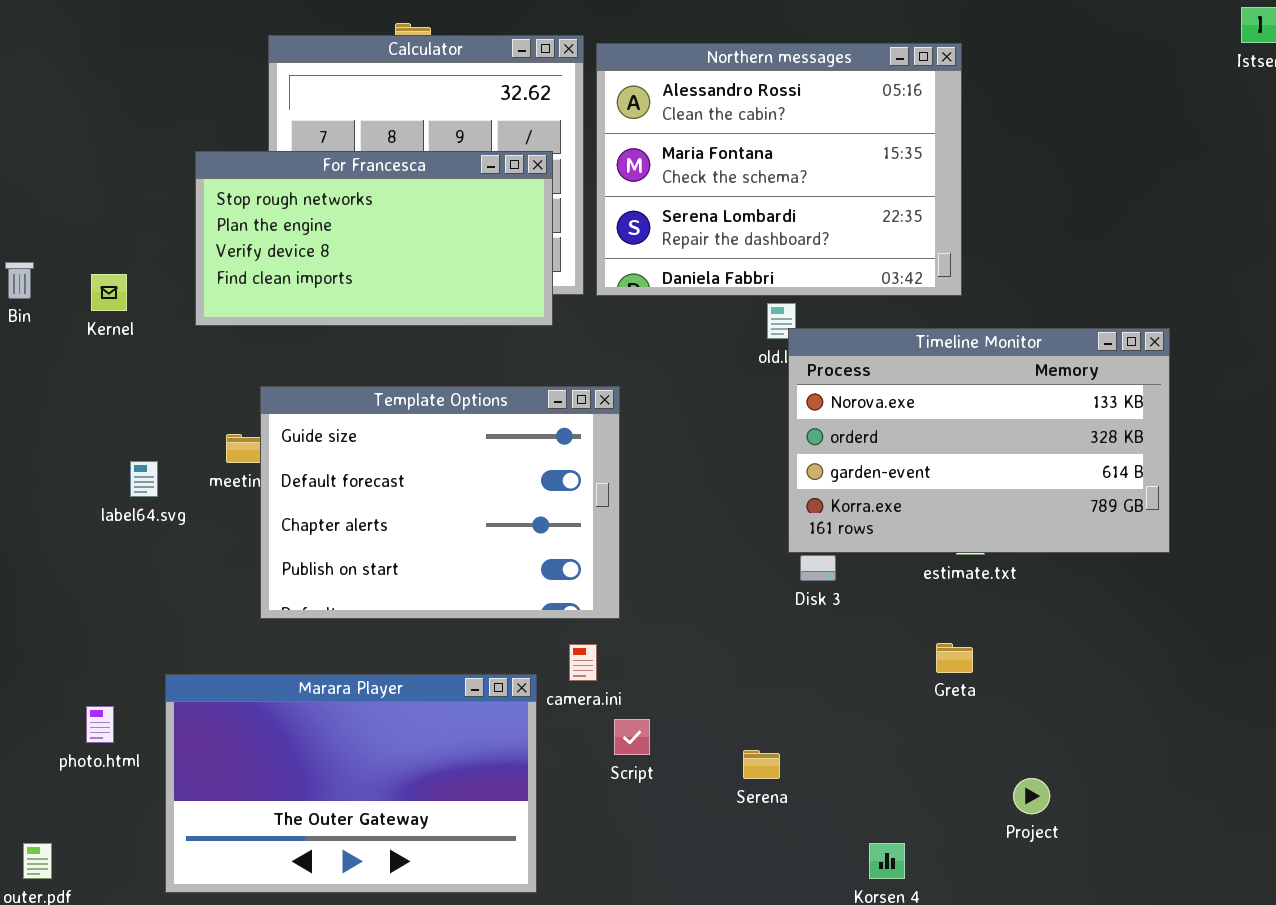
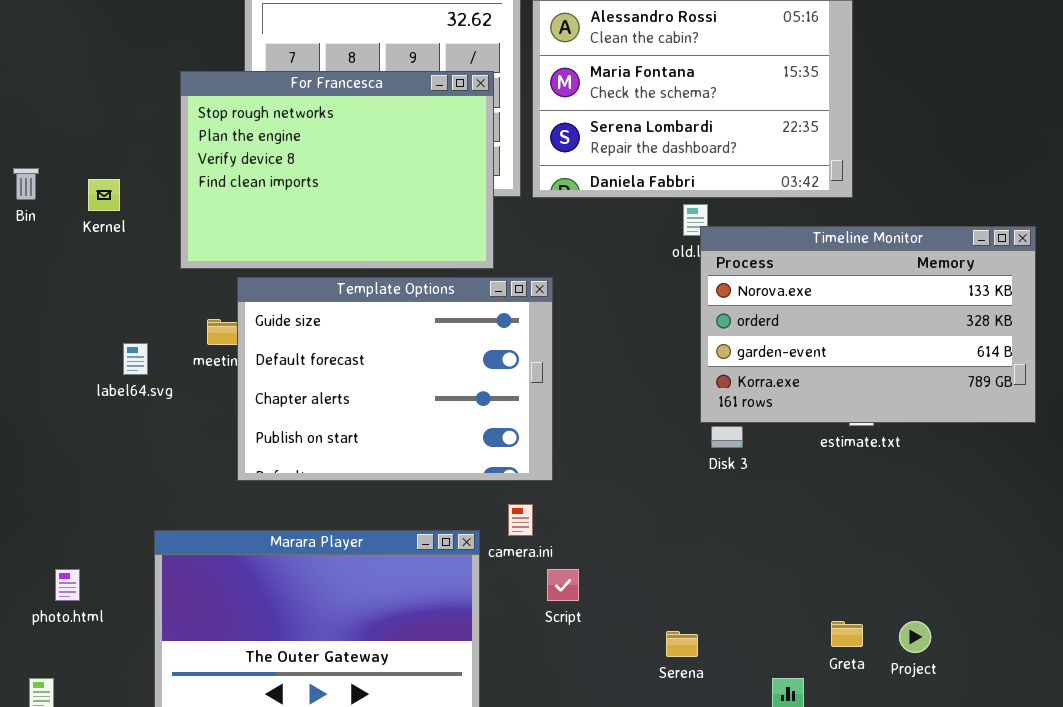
For Francesca: [195,151,553,326] -> [180,71,494,269], resized
Greta: [936,643,973,673] -> [831,621,863,647], moved
photo.html: [86,706,114,743] -> [55,569,80,601], moved
Serena: [743,750,780,779] -> [666,631,698,657], moved

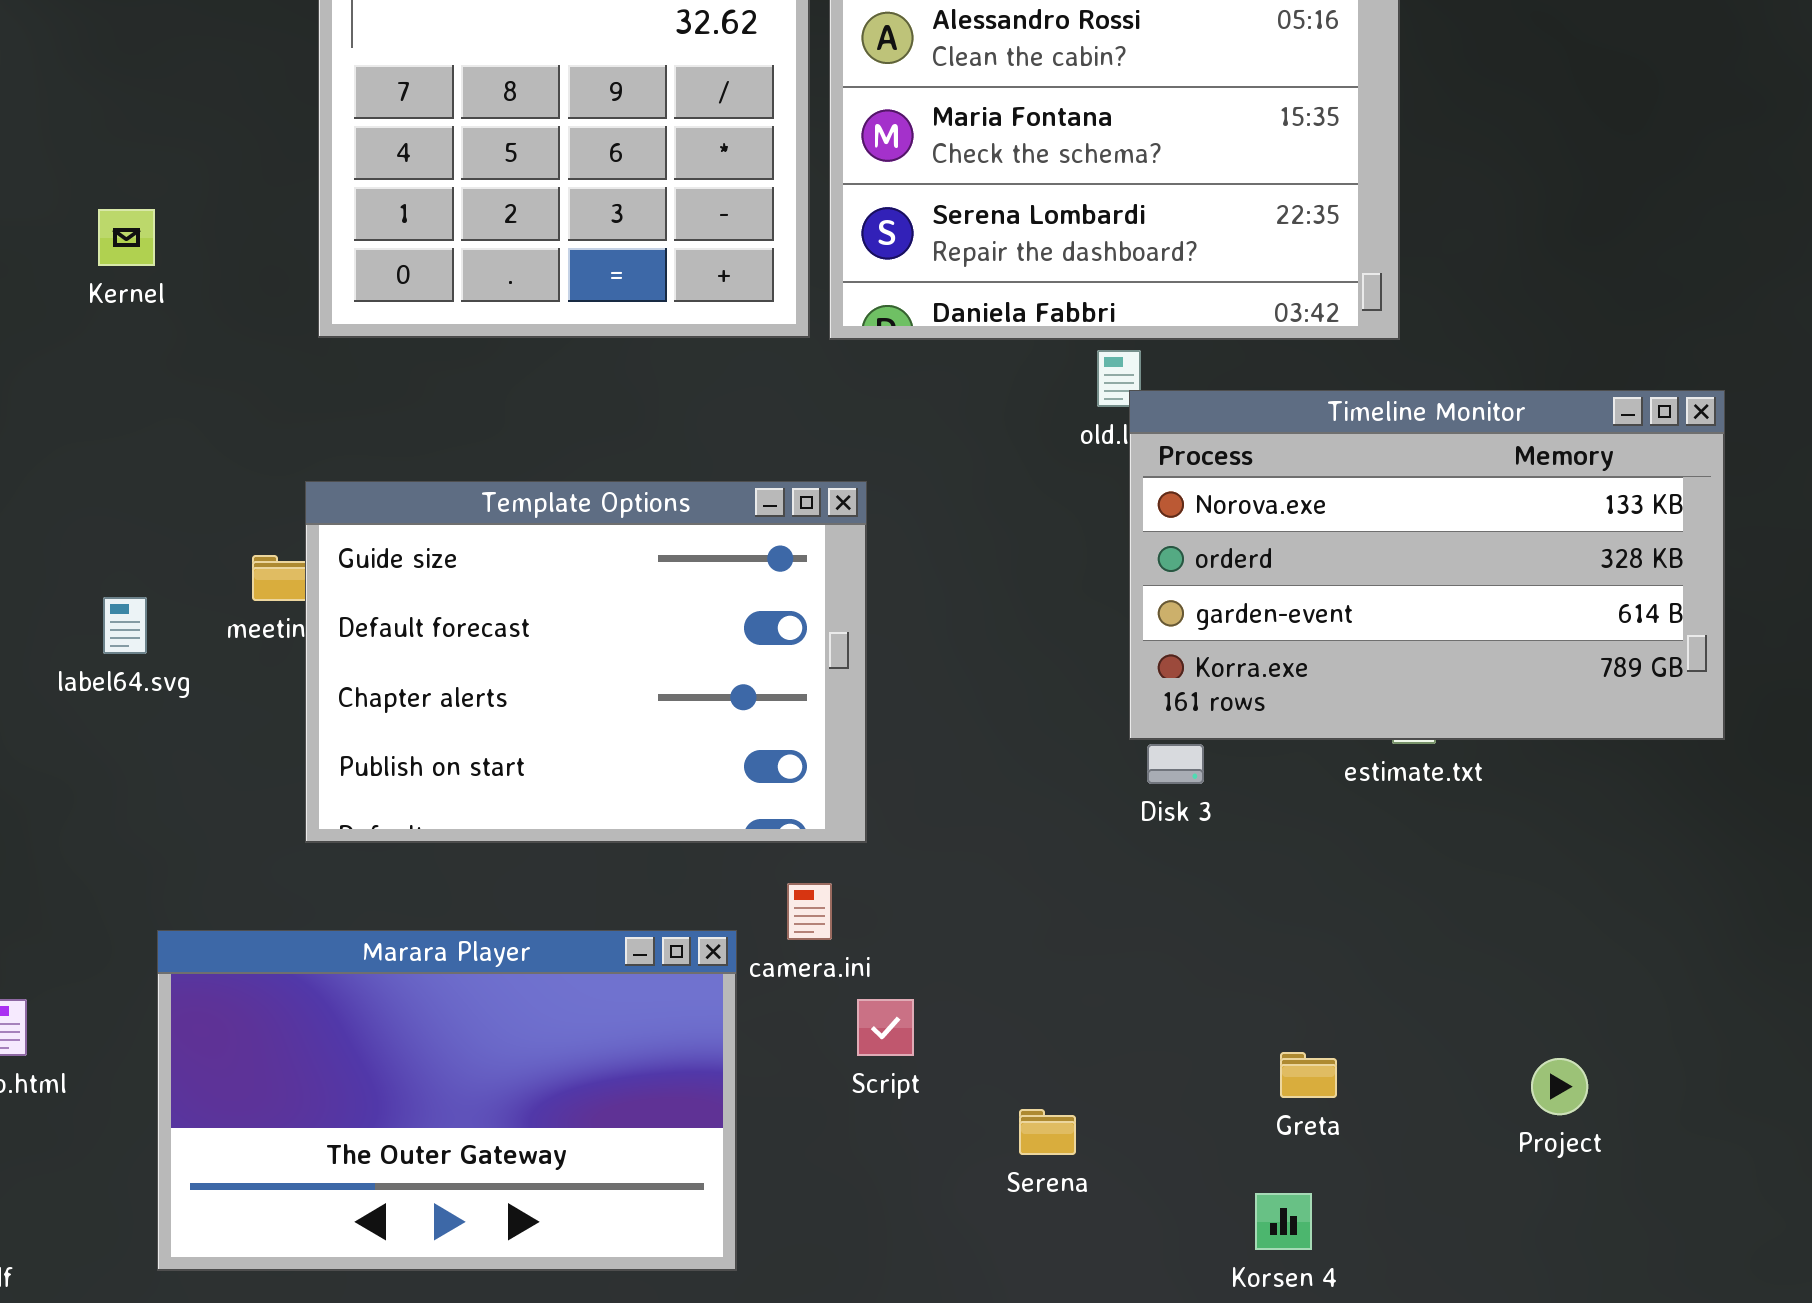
For Francesca: [180,71,494,269] -> none, closed
Kernel: [88,179,120,211] -> [98,209,155,266], moved
Greta: [831,621,863,647] -> [1280,1052,1337,1098], moved
Project: [899,621,931,653] -> [1531,1058,1588,1115], moved
Serena: [666,631,698,657] -> [1019,1109,1076,1155], moved

